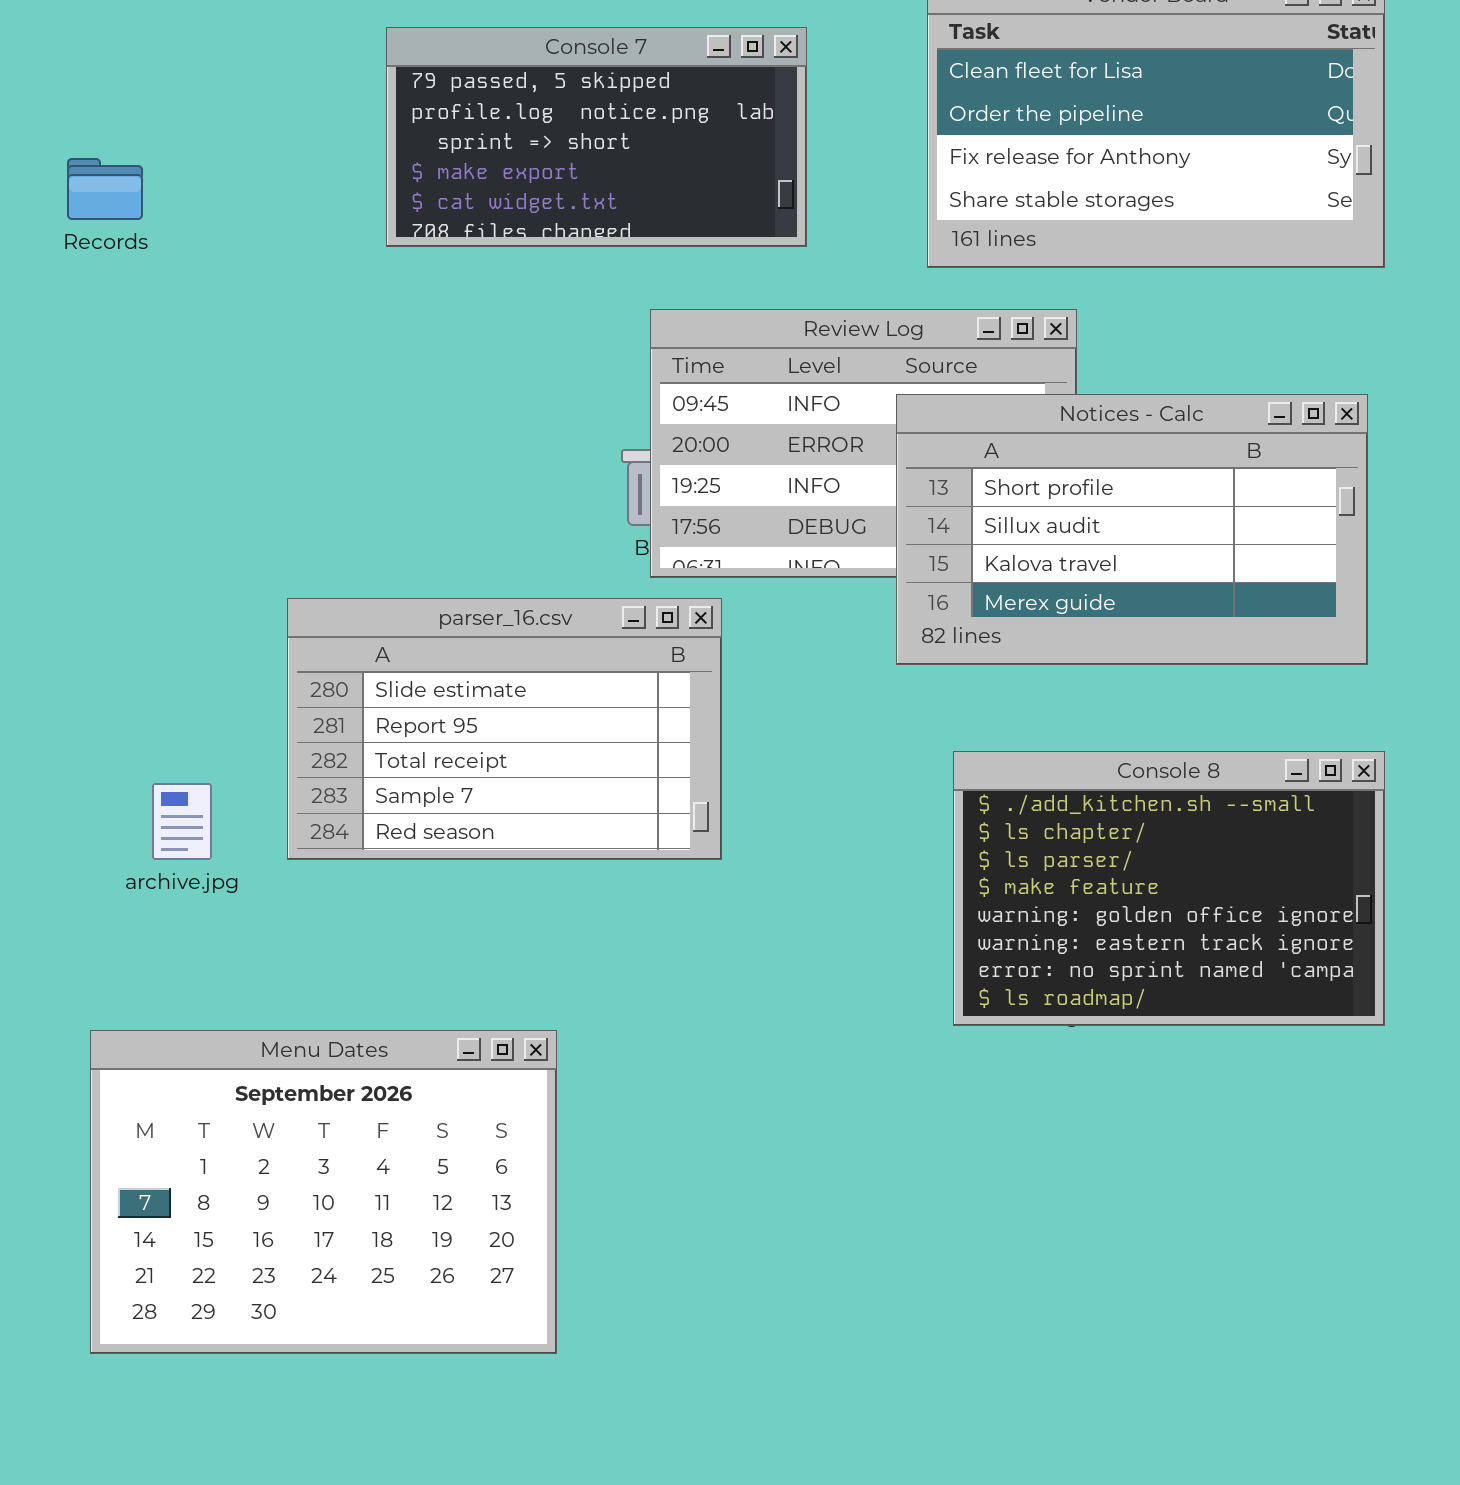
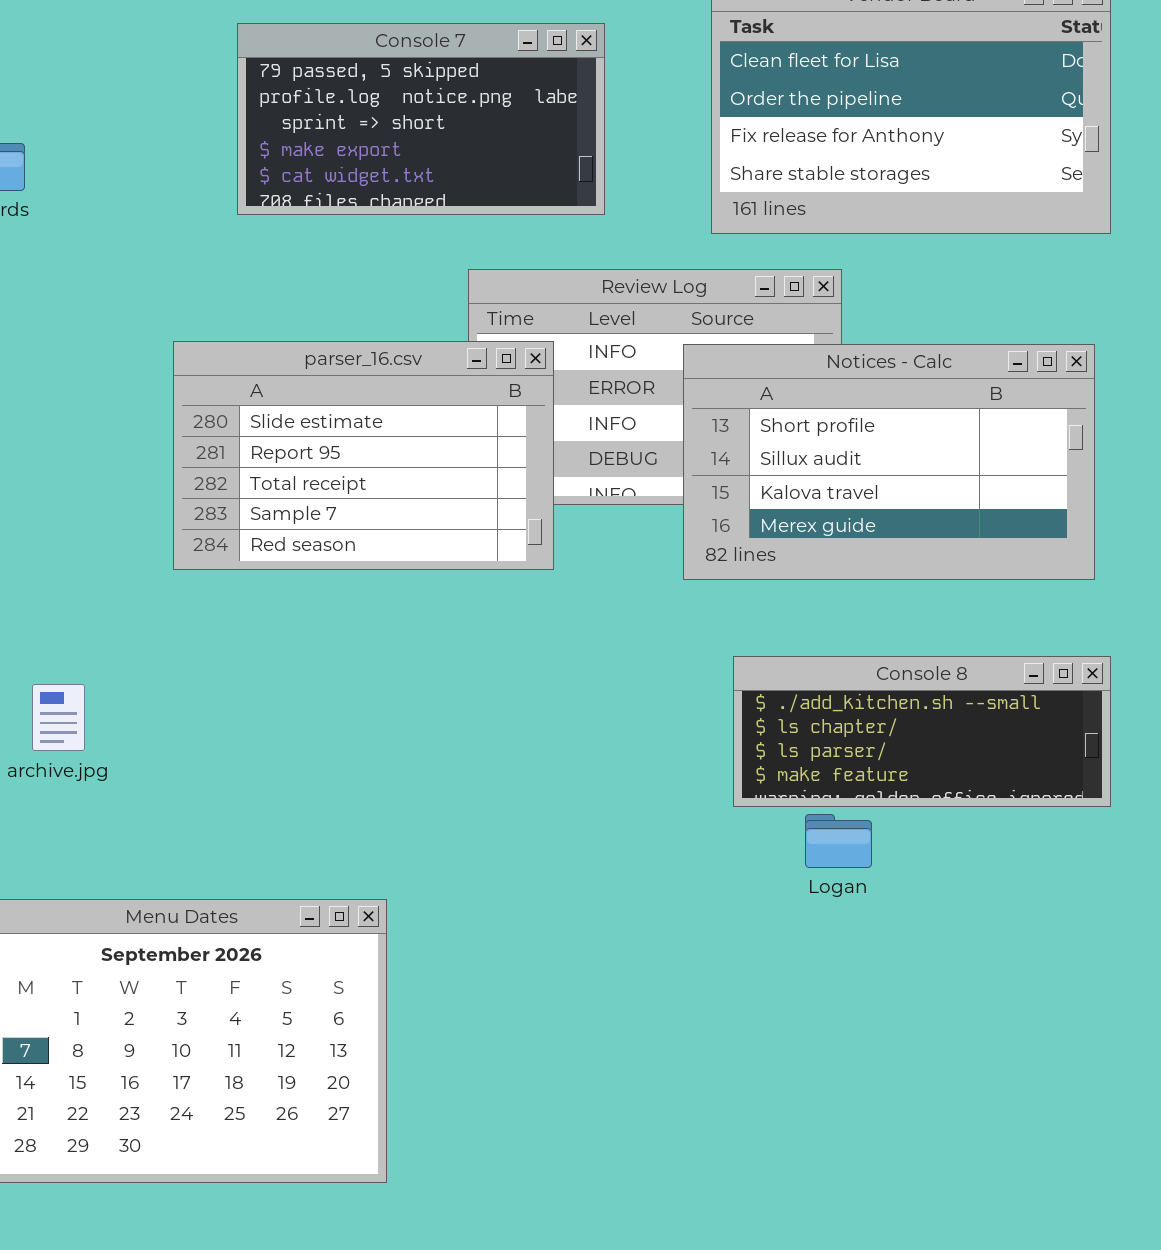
parser_16.csv: [287,598,722,860] -> [173,341,554,570], moved
Console 8: [953,751,1385,1026] -> [733,656,1111,807], resized

